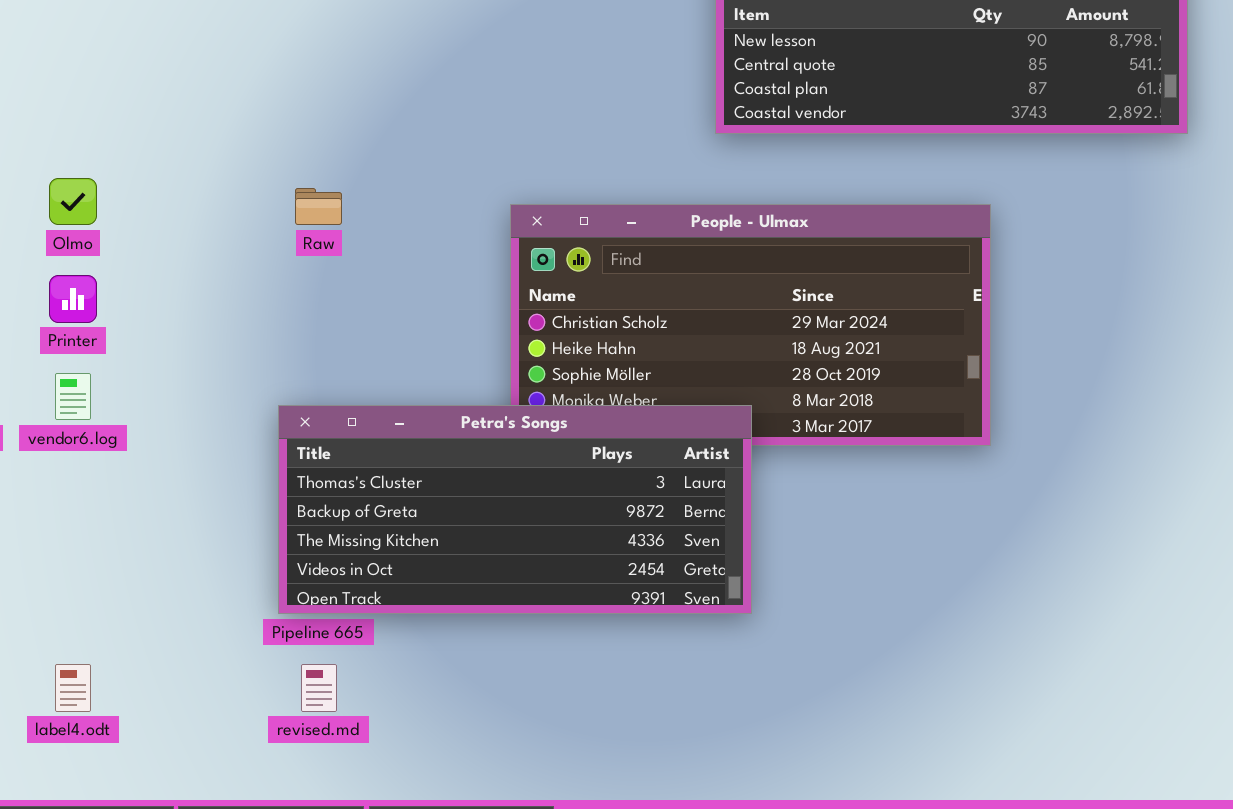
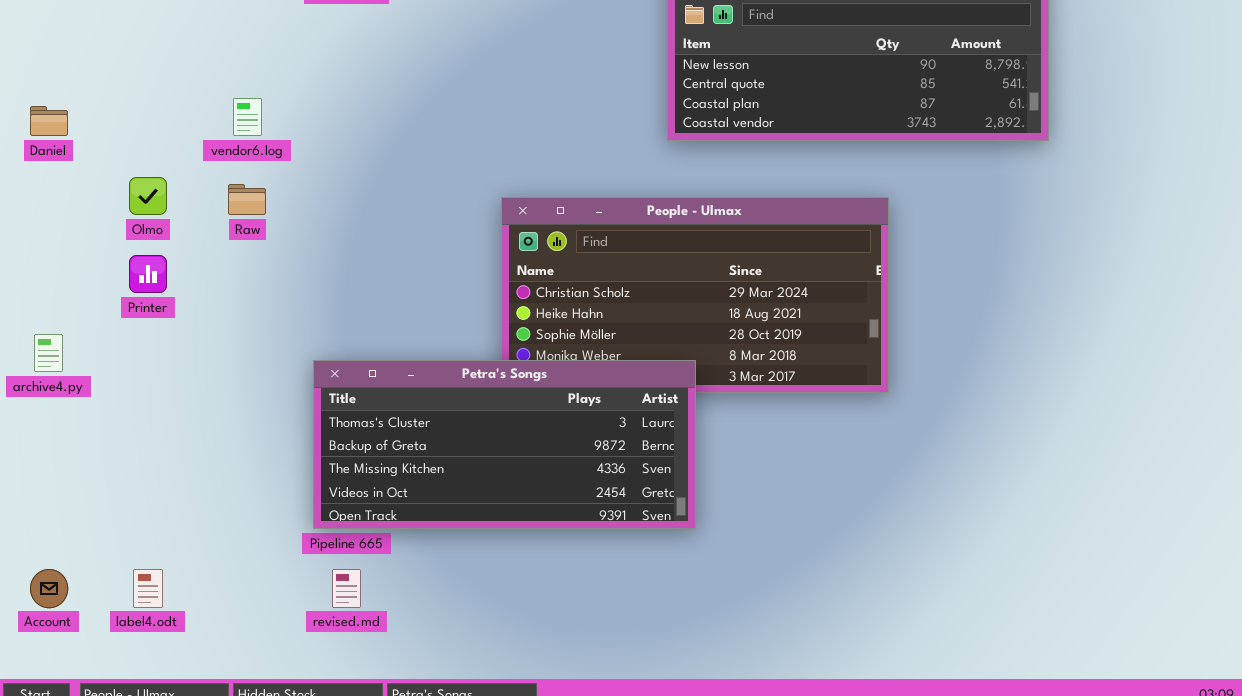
Raw: [295,188,342,225] -> [228,184,266,215], moved
vendor6.log: [55,373,91,420] -> [233,98,262,136], moved

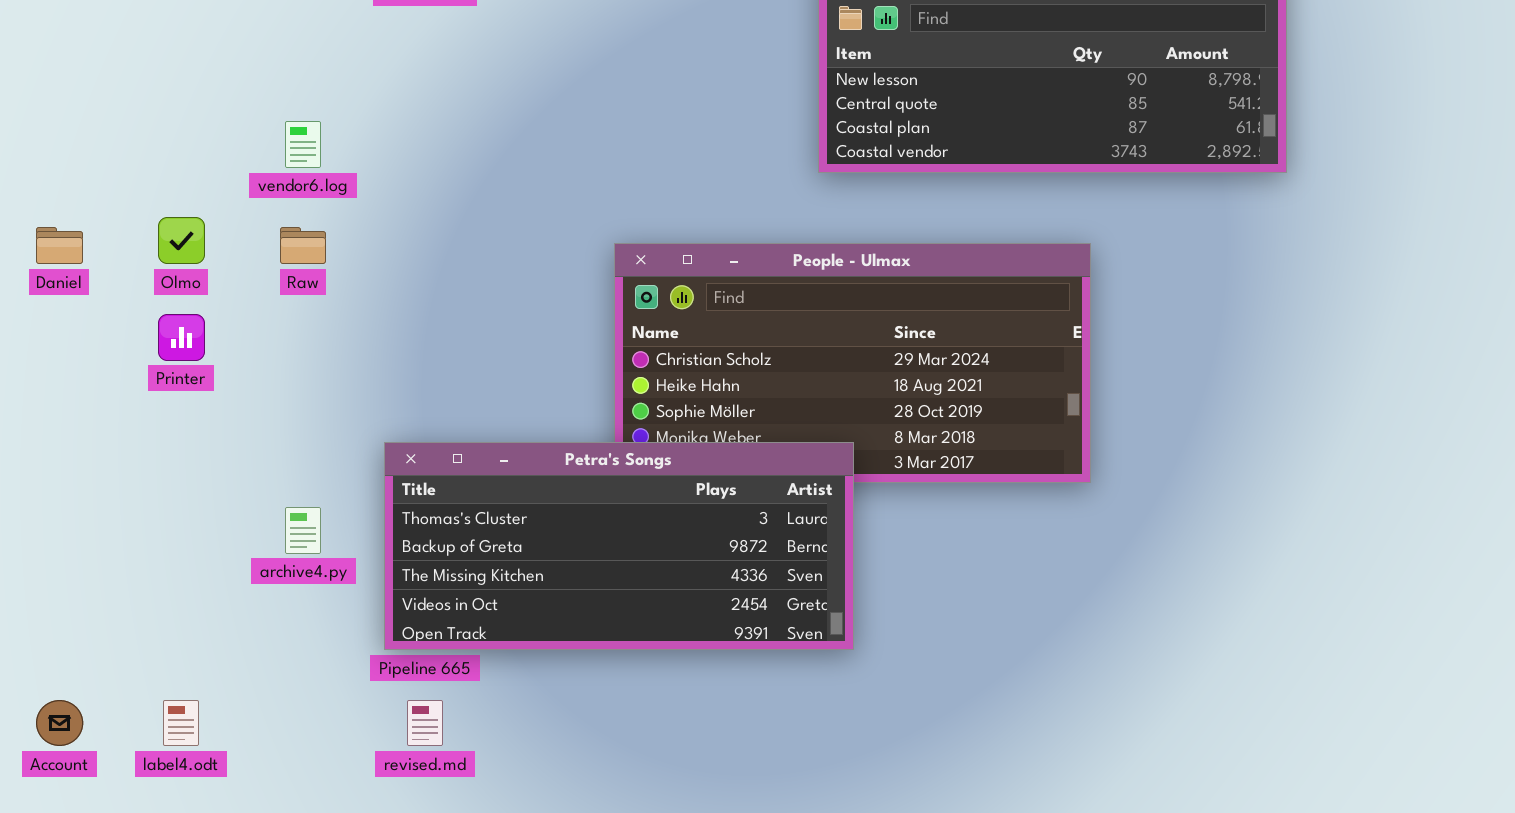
Daniel: [30,106,68,136] -> [36,227,83,264], moved
archive4.py: [34,334,63,372] -> [285,507,321,554], moved

